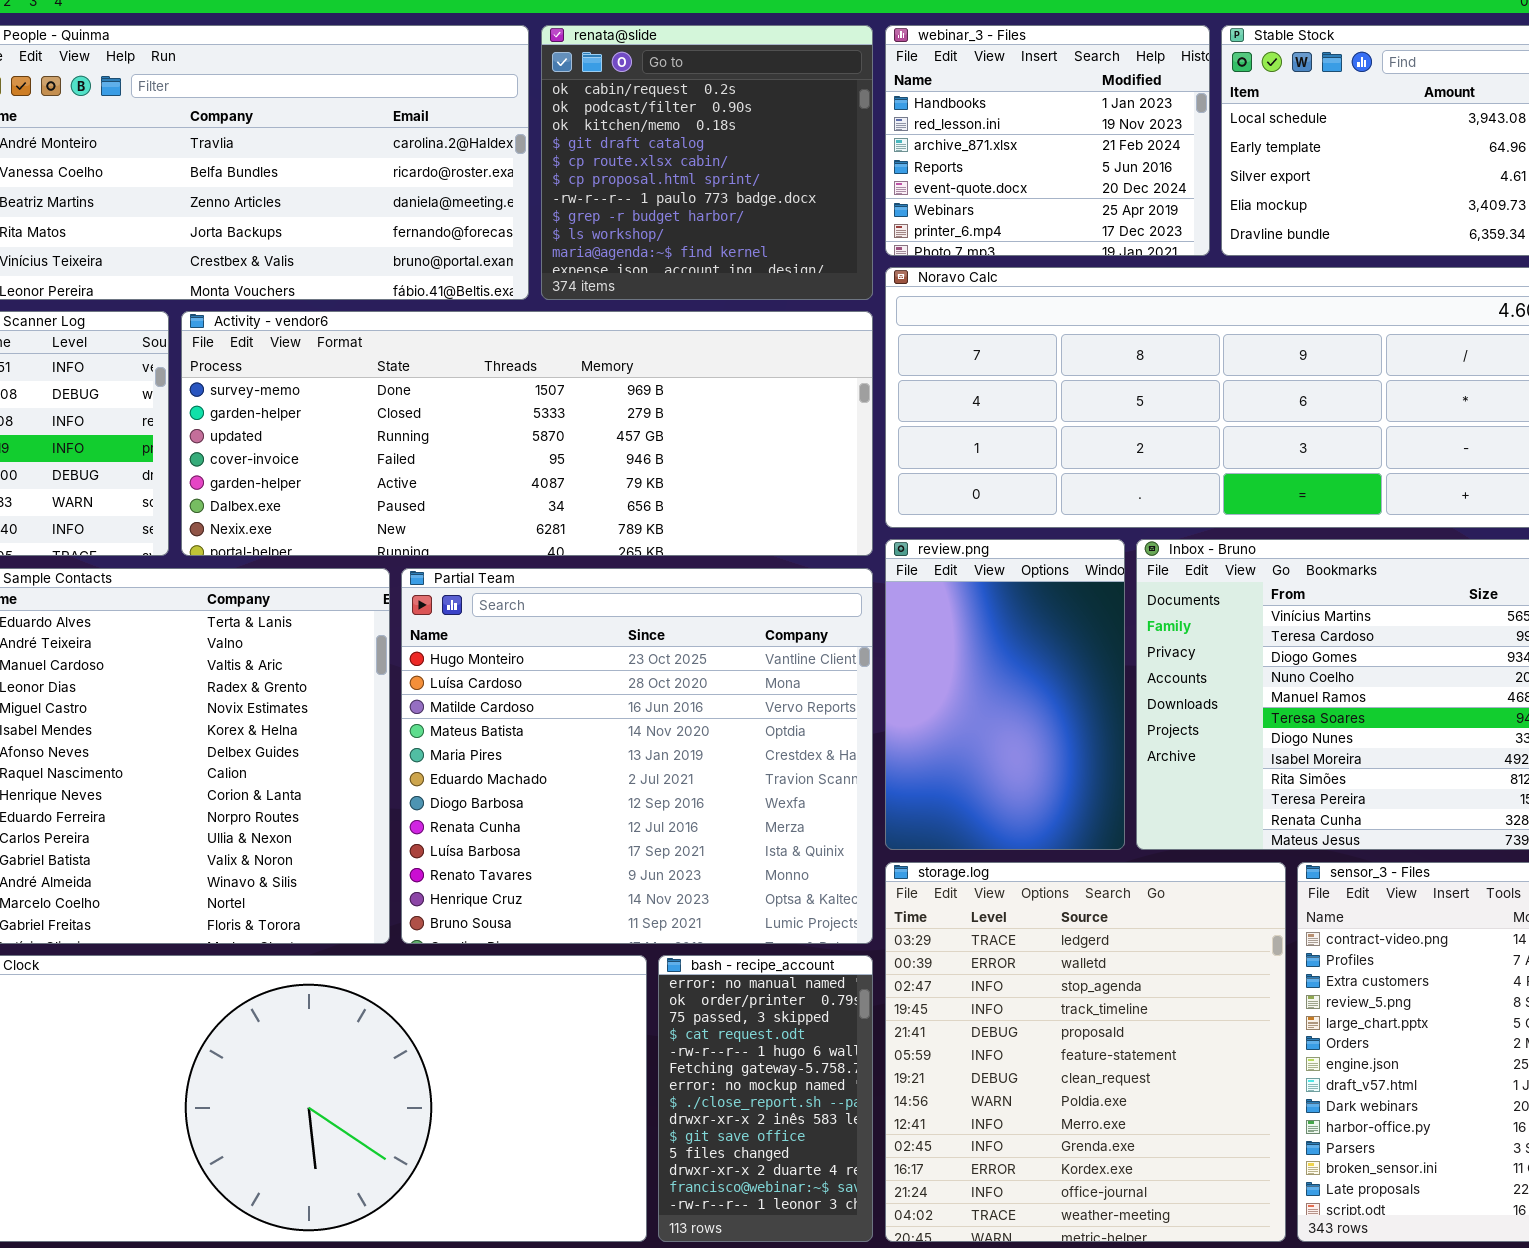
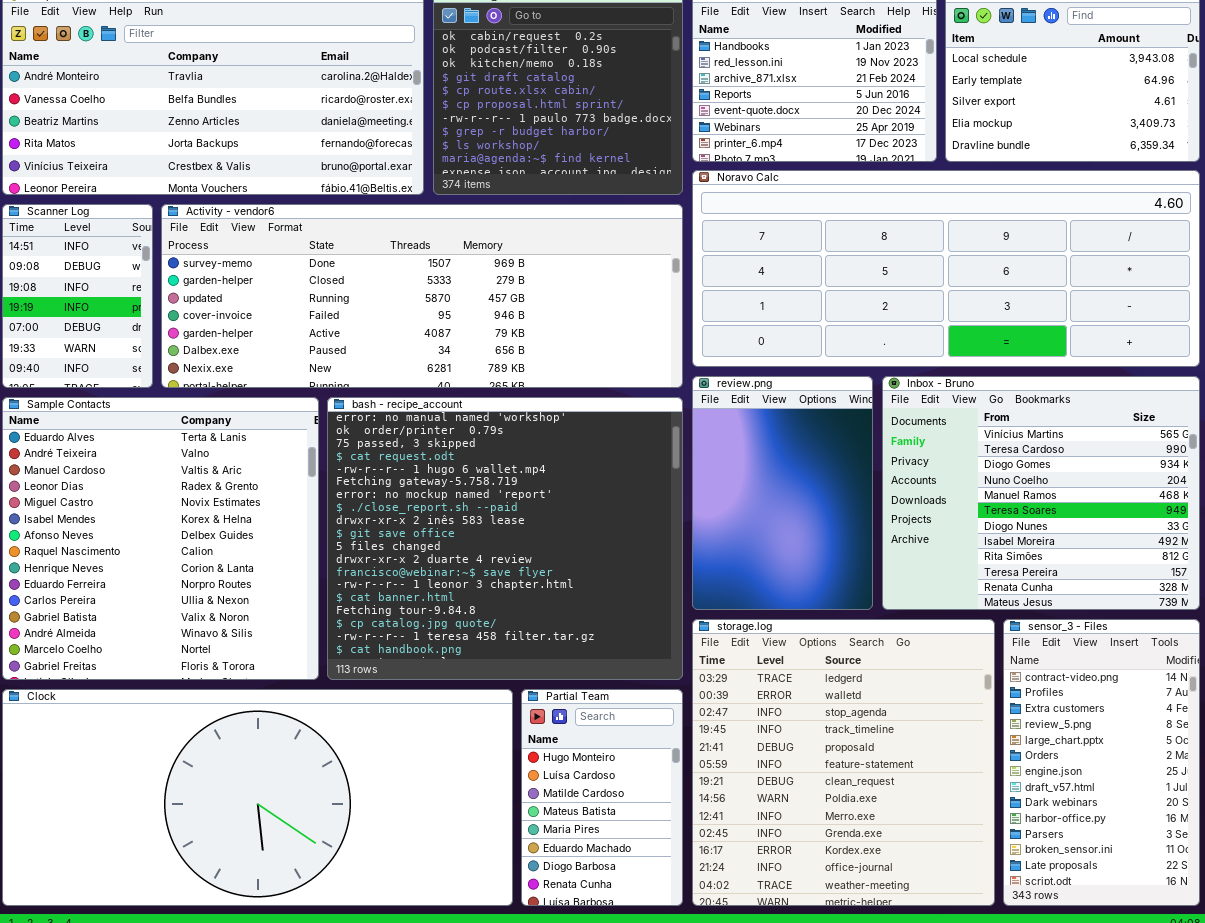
Partial Team: [401,568,873,944] -> [521,689,683,906], moved, resized
bash - recipe_account: [658,955,873,1242] -> [327,397,683,680], moved, resized

